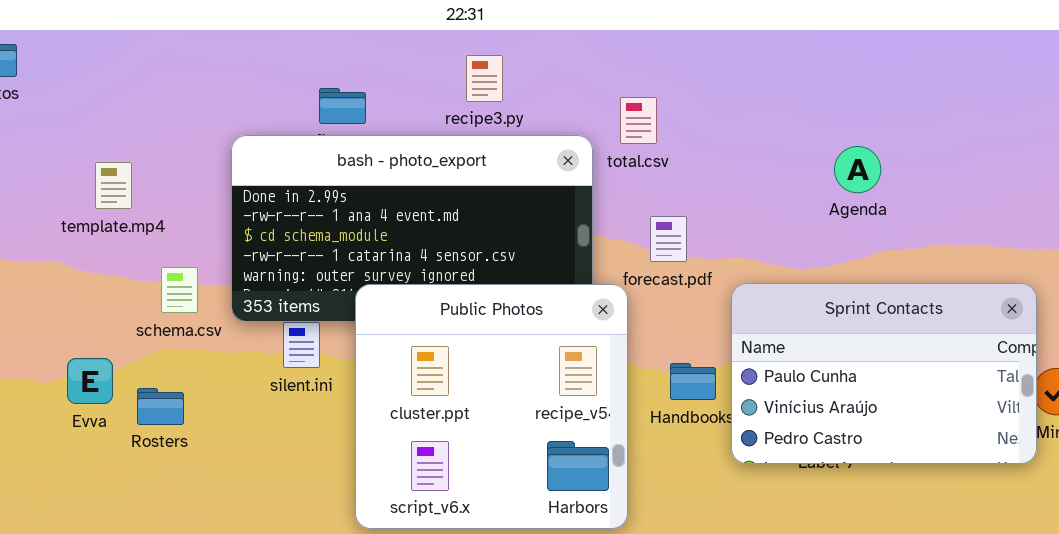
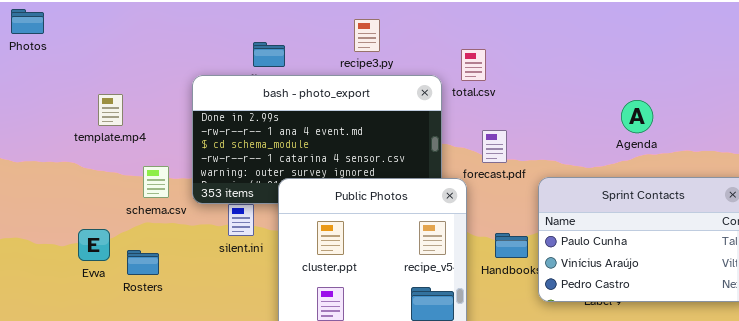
Agenda: [834,146,881,193] -> [621,100,653,133], moved

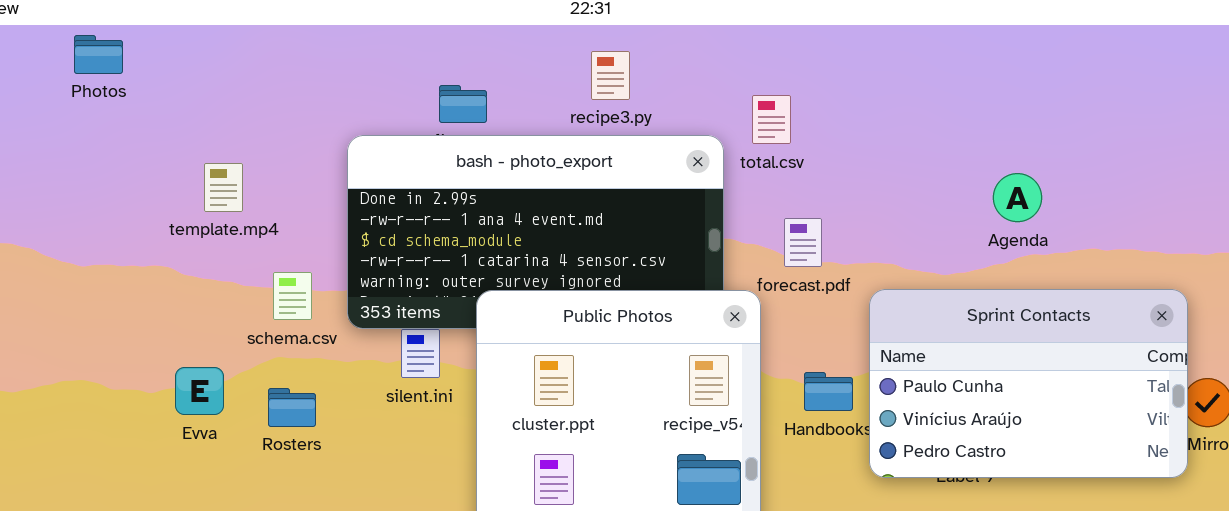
Rosters: [127,250,159,275] -> [268,388,316,427], moved

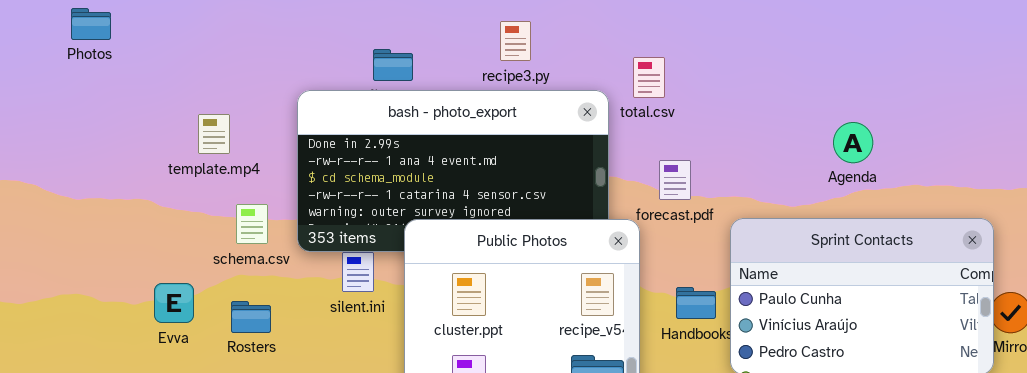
template.mp4: [204,163,243,212] -> [198,114,230,154], moved

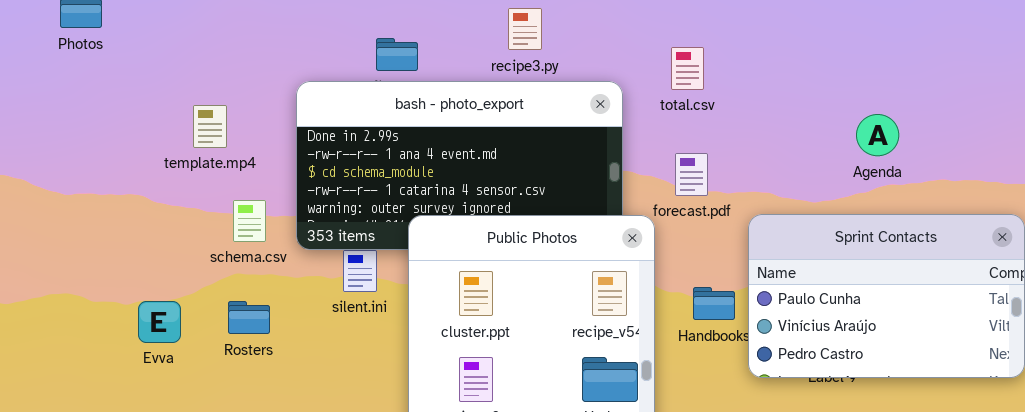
total.csv: [633,57,665,98] -> [671,47,704,90], moved
Evva: [154,283,194,323] -> [138,301,181,343], moved

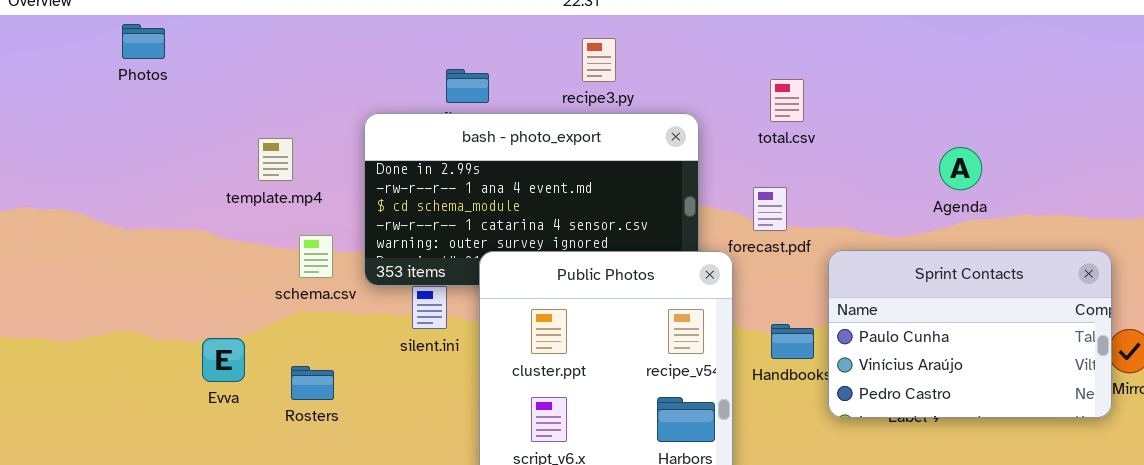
total.csv: [671,47,704,90] -> [770,79,804,122], moved
Rosters: [228,301,270,334] -> [291,366,334,400], moved

